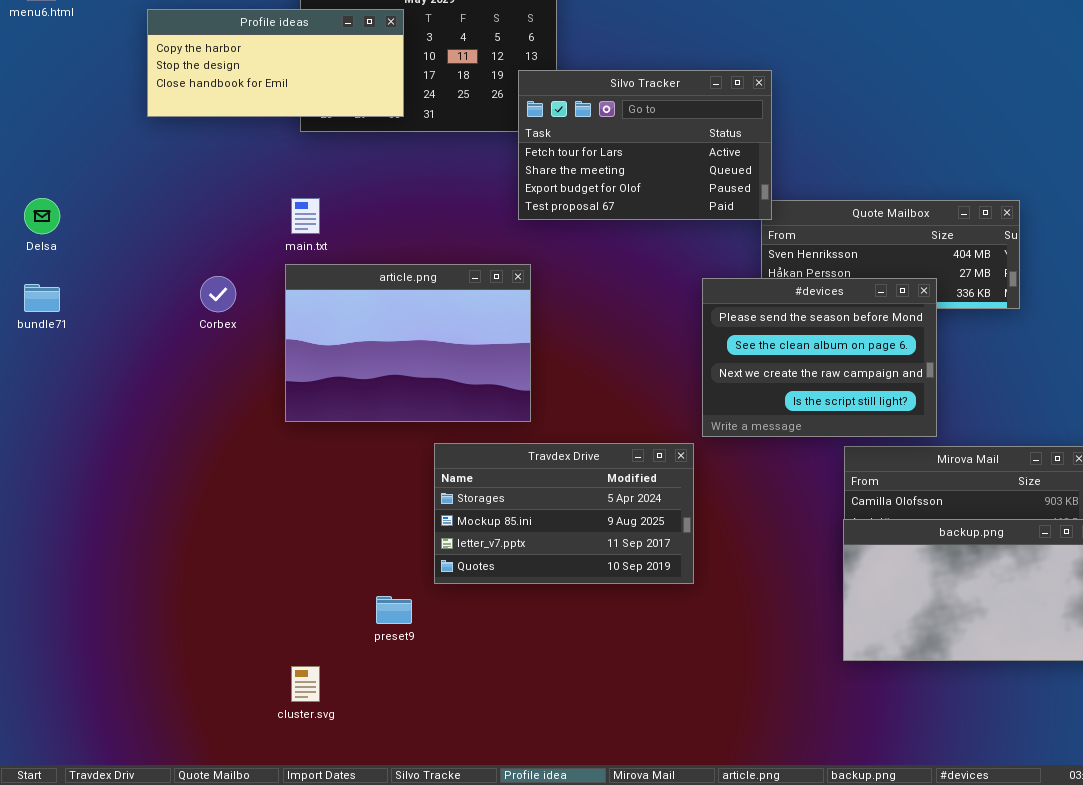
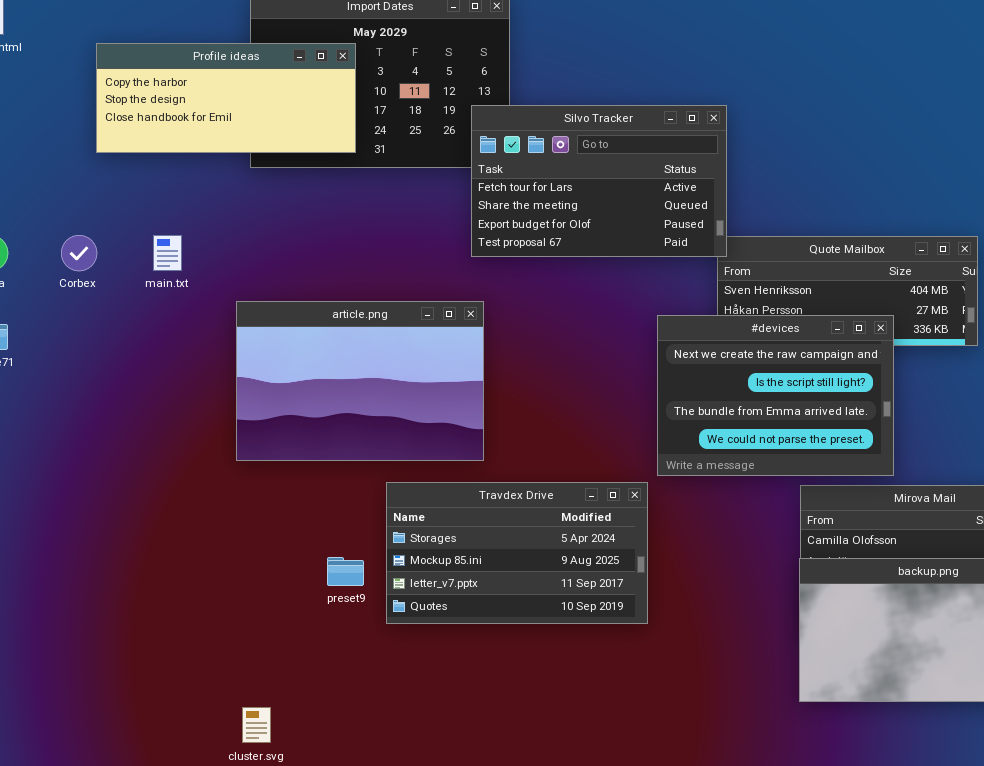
main.txt: [291,198,320,234] -> [153,235,182,271], moved
Corbex: [200,276,236,312] -> [61,235,97,271], moved
#devices: [702,278,937,437] -> [657,315,894,476], scrolled down 2 rows
preset9: [376,596,412,624] -> [327,557,364,586], moved

